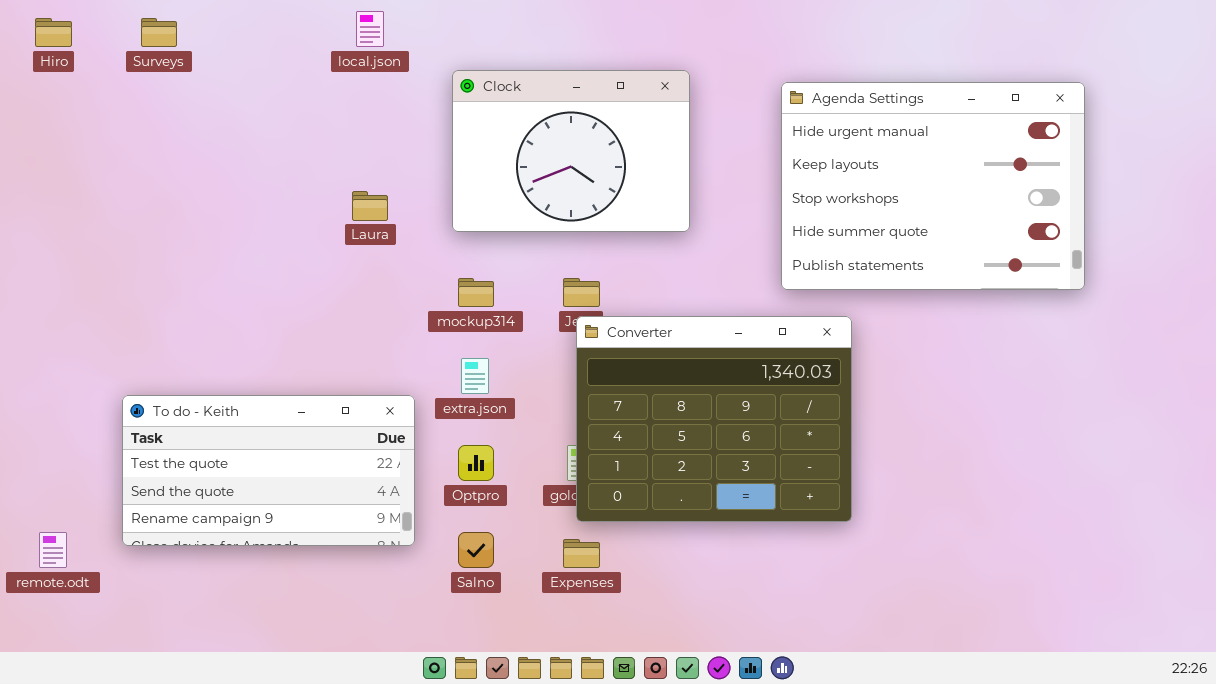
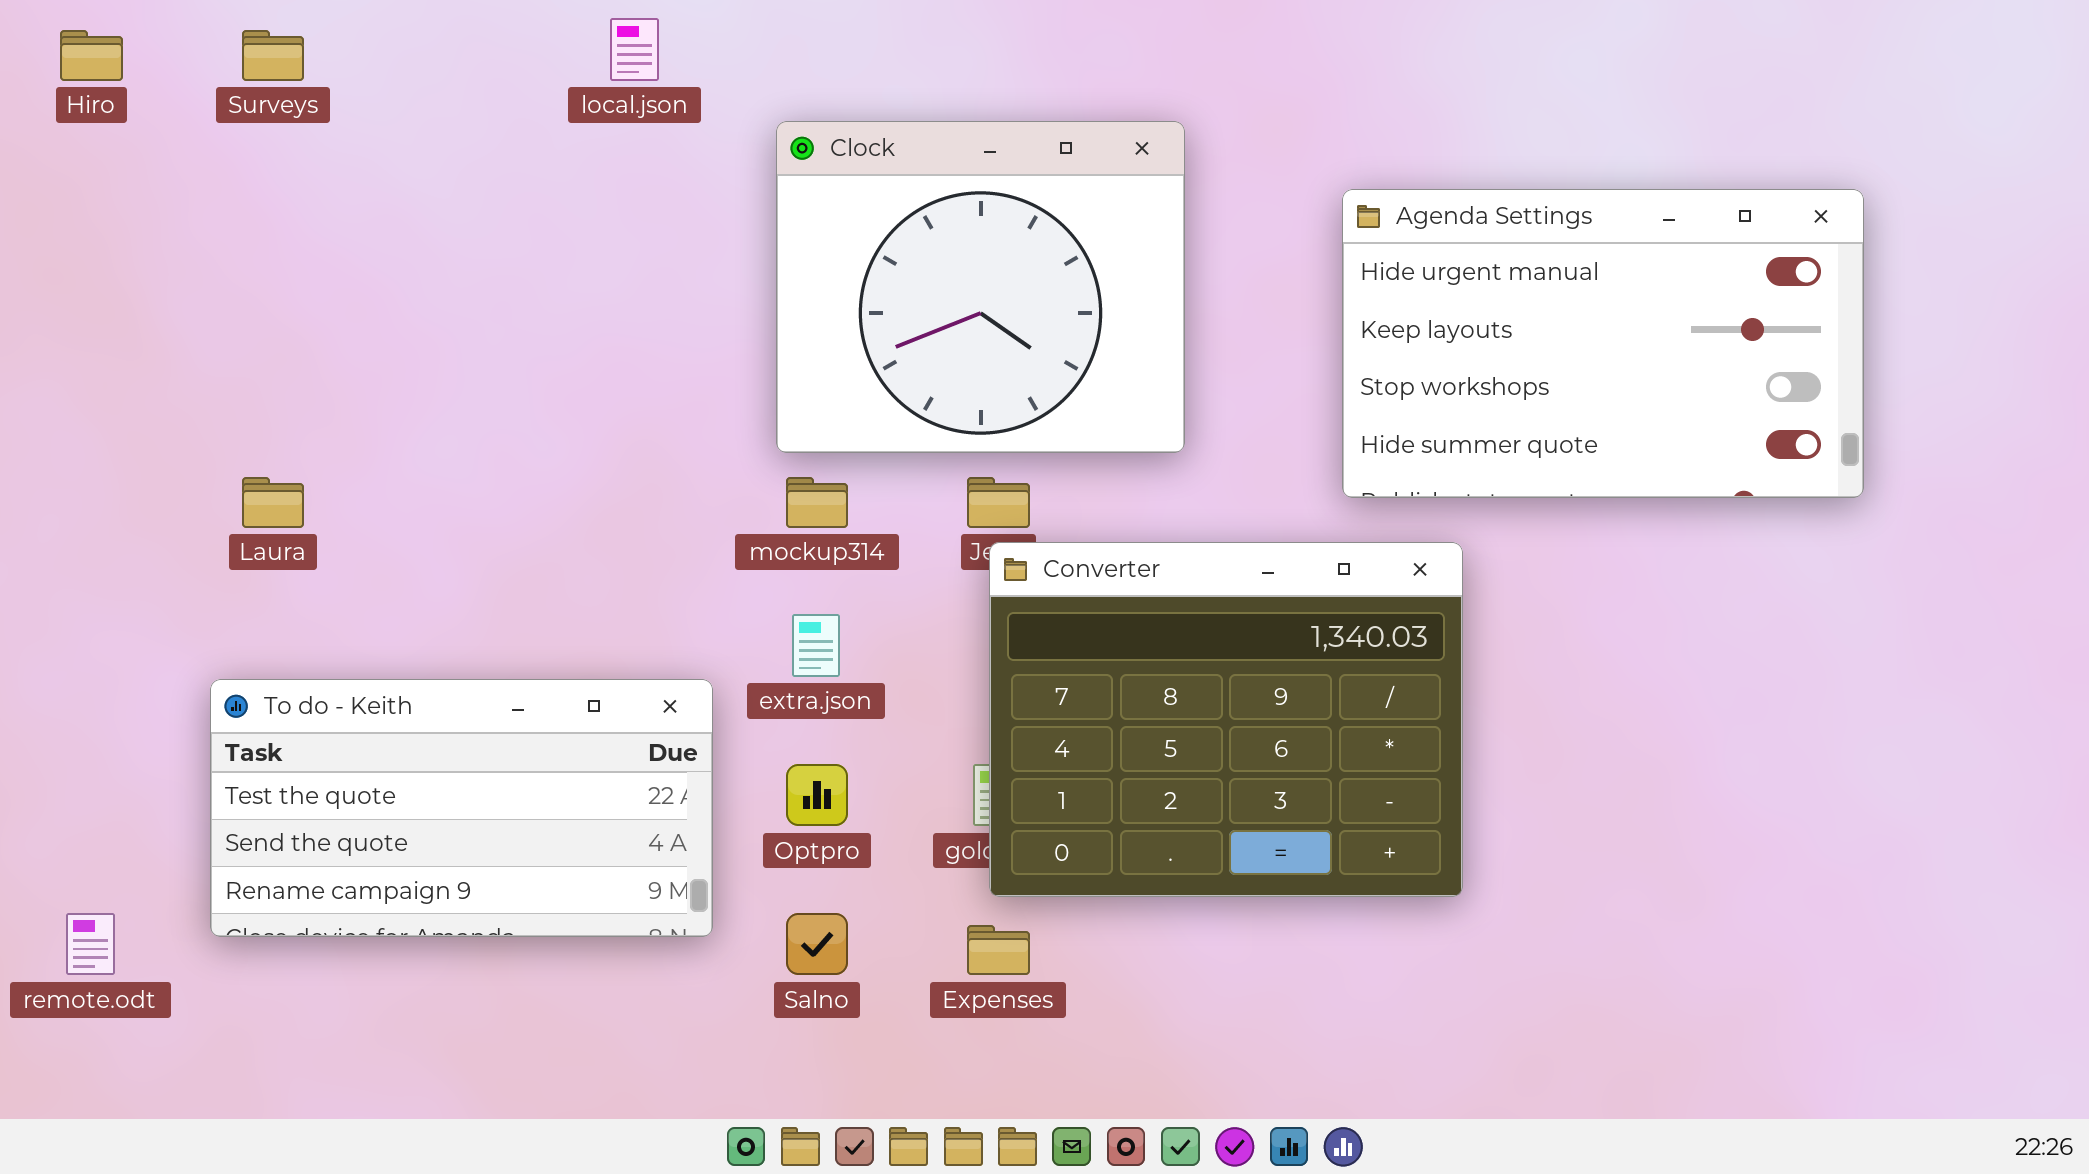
Clock: [452,70,690,232] -> [776,121,1185,453], resized
Agenda Settings: [781,82,1085,290] -> [1342,189,1864,498], resized
Laura: [352,191,388,221] -> [242,477,304,528], moved

